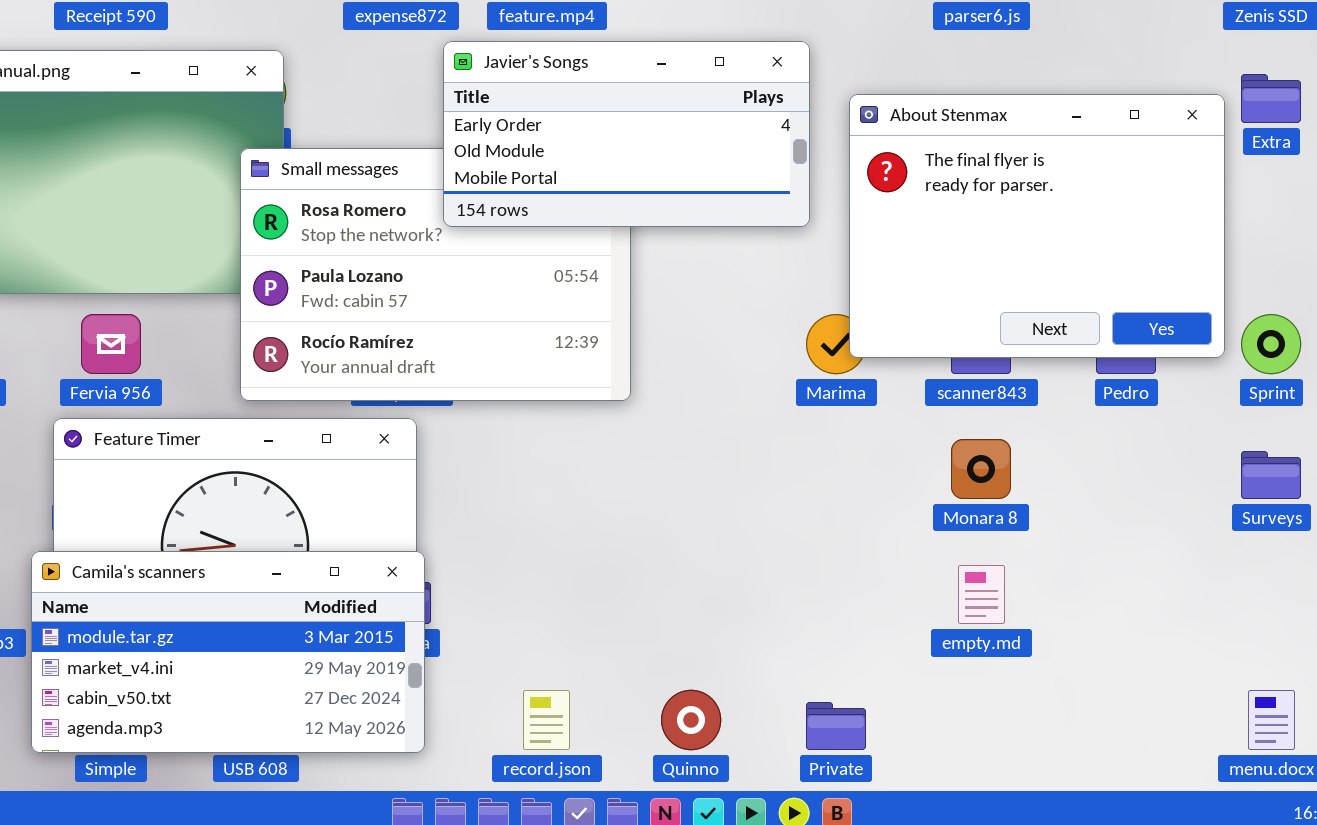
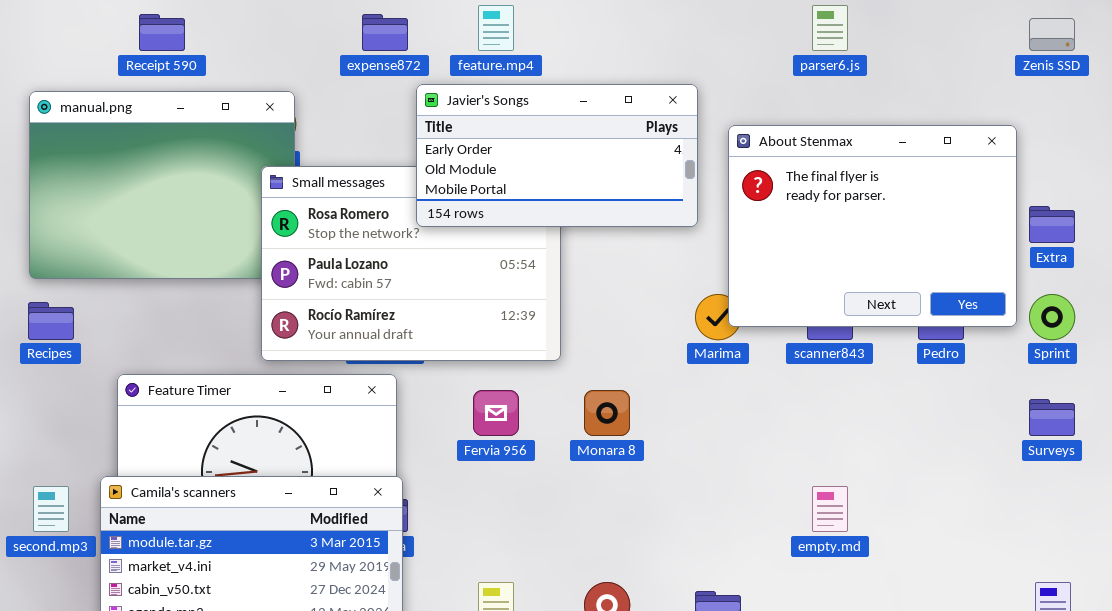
Extra: [1241,74,1301,123] -> [1029,206,1075,243], moved
Fervia 956: [81,314,141,374] -> [473,390,519,436], moved
Monara 8: [951,439,1011,499] -> [584,390,630,436], moved

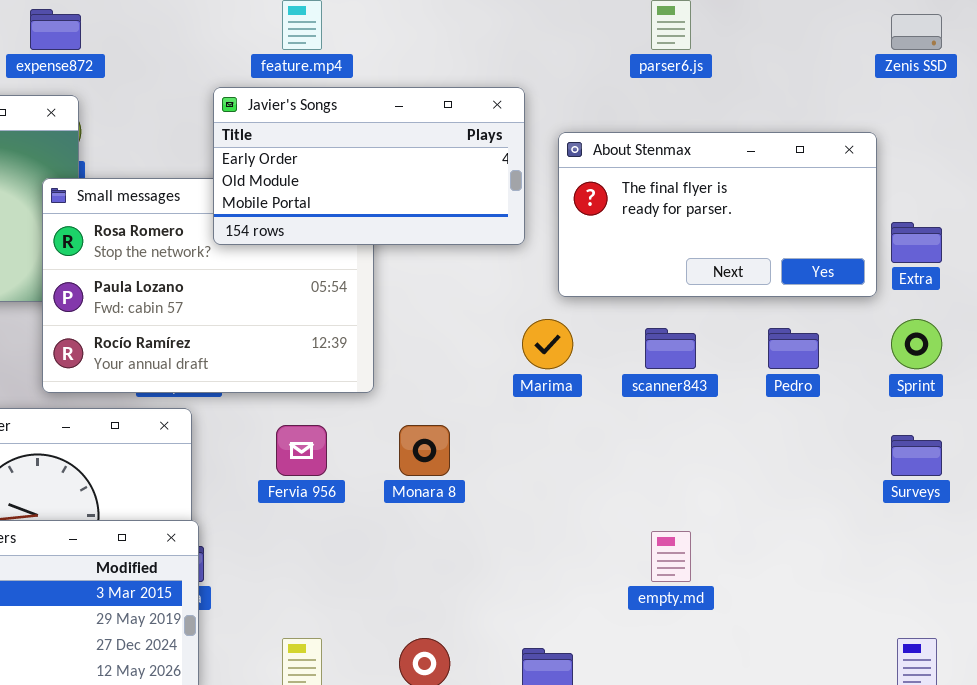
expense872: [362,14,408,51] -> [30,9,81,50], moved
About Stenmax: [728,125,1017,327] -> [558,132,877,297], resized

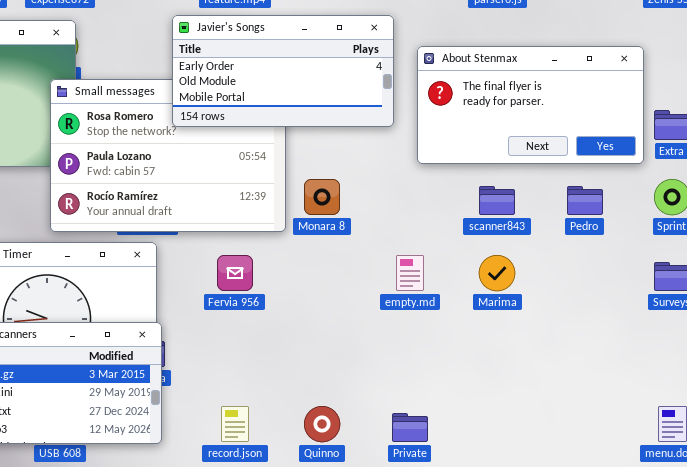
Marima: [522,319,573,369] -> [479,255,515,291], moved
Monara 8: [399,425,450,476] -> [304,179,340,215], moved
empty.md: [651,531,691,582] -> [396,255,424,291], moved

